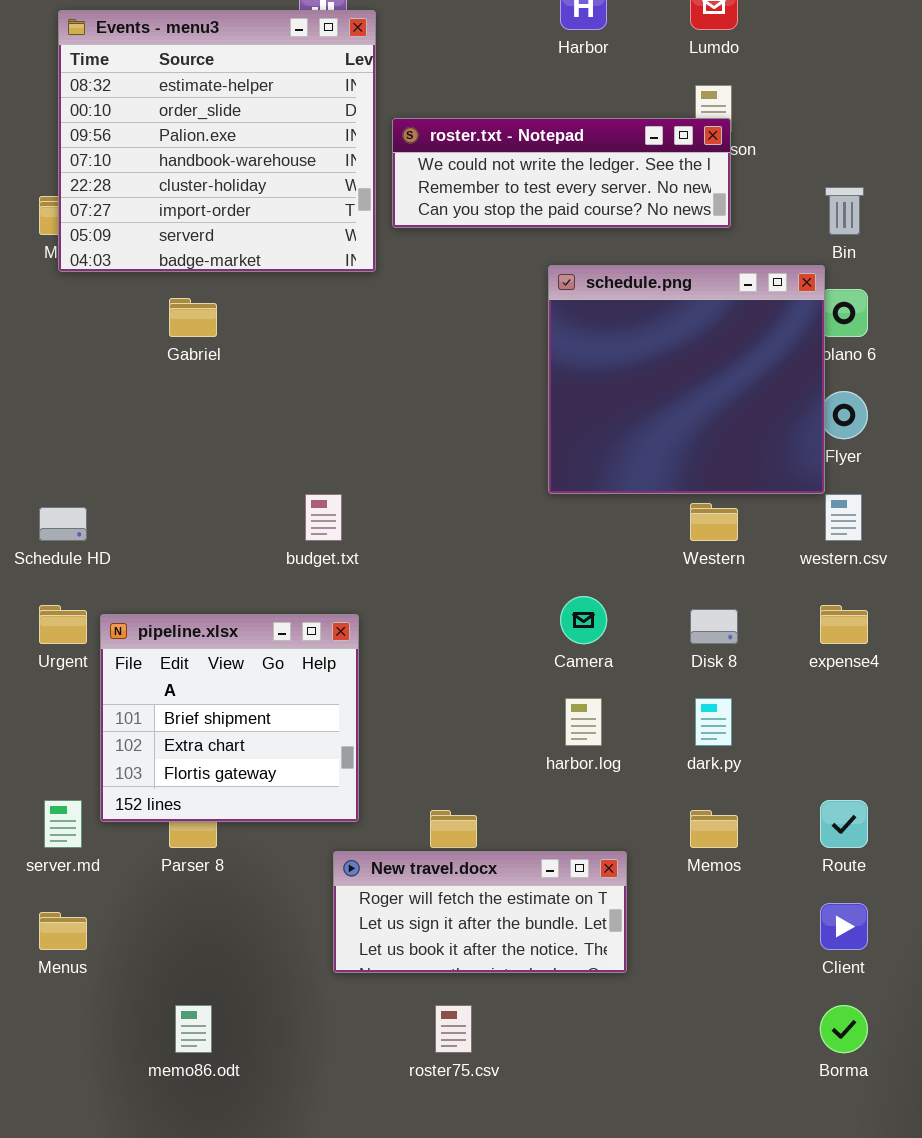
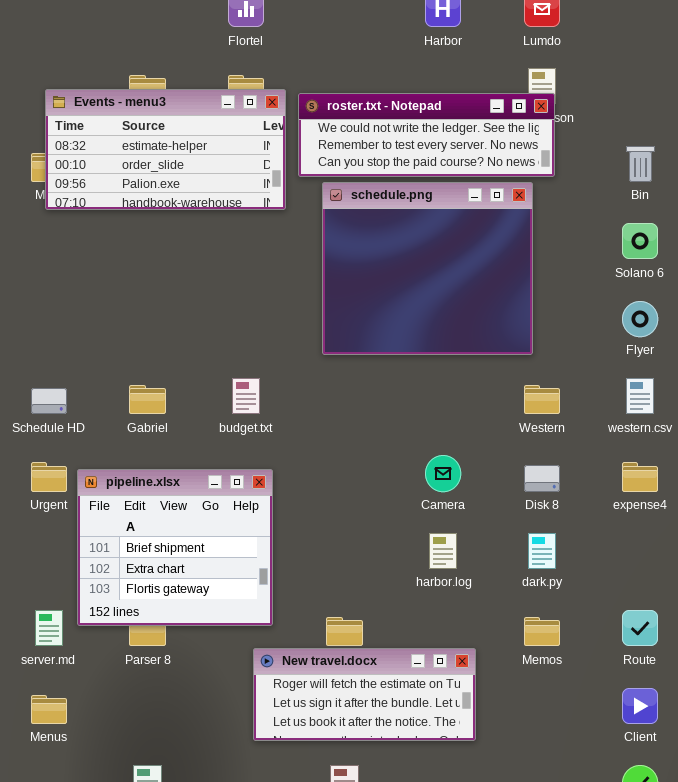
Events - menu3: [58,10,376,272] -> [45,89,286,210], resized
schedule.png: [548,265,825,494] -> [322,182,533,355], moved
Gabriel: [169,298,217,337] -> [129,385,166,414], moved

